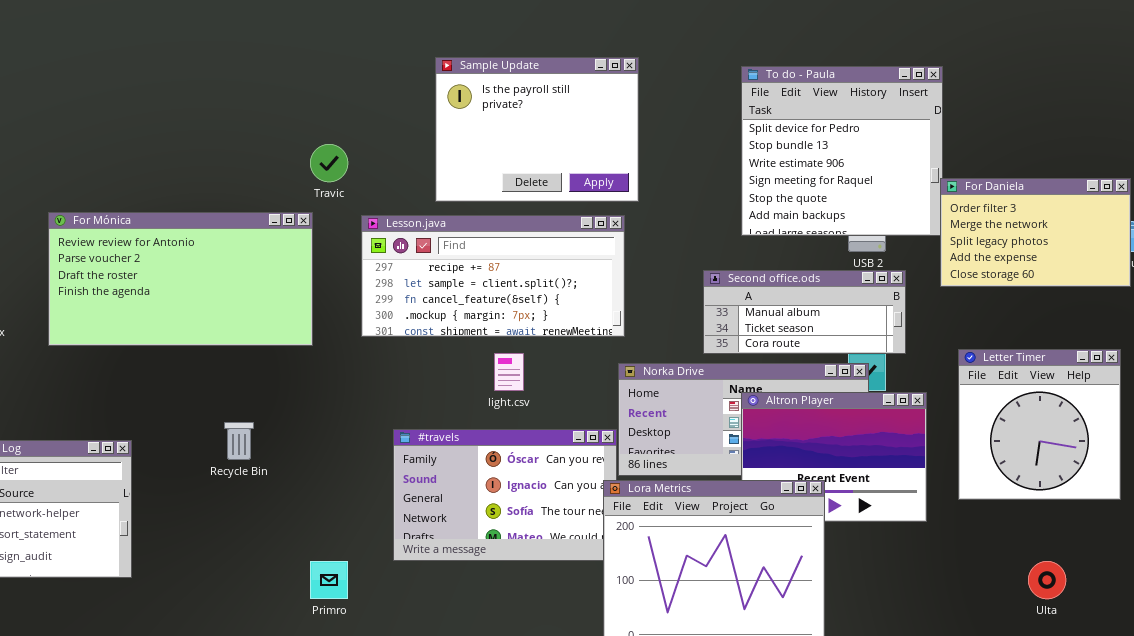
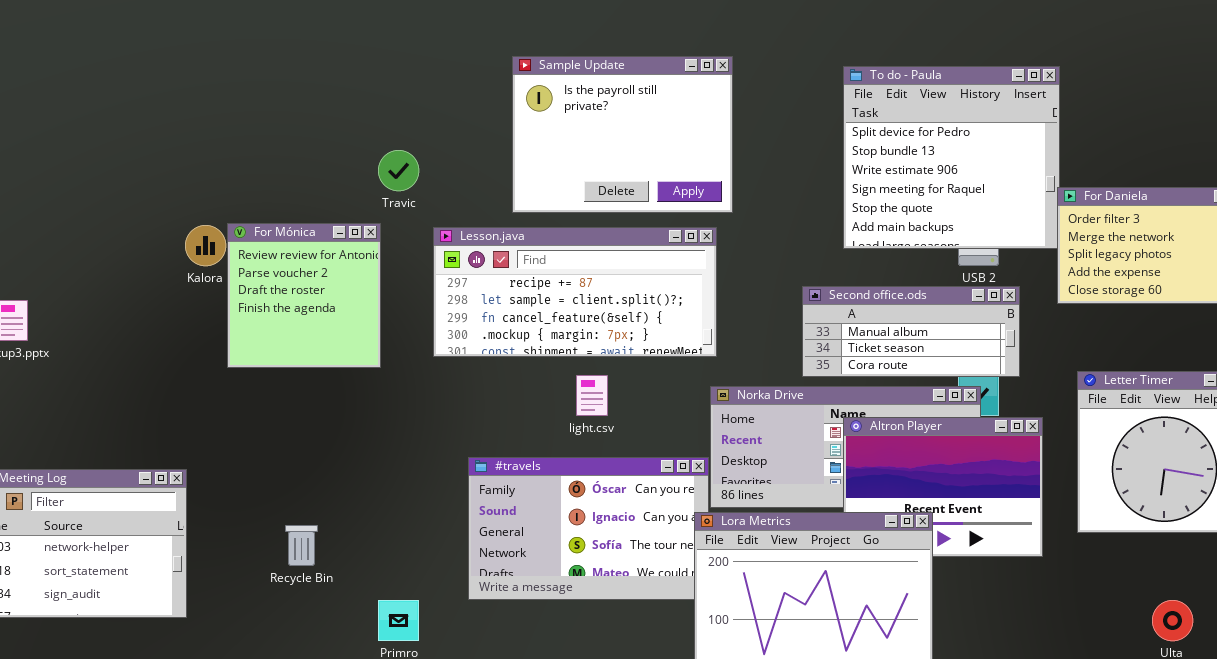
For Mónica: [48,212,313,346] -> [227,223,381,368], resized
Recycle Bin: [224,422,254,460] -> [285,525,318,566], moved

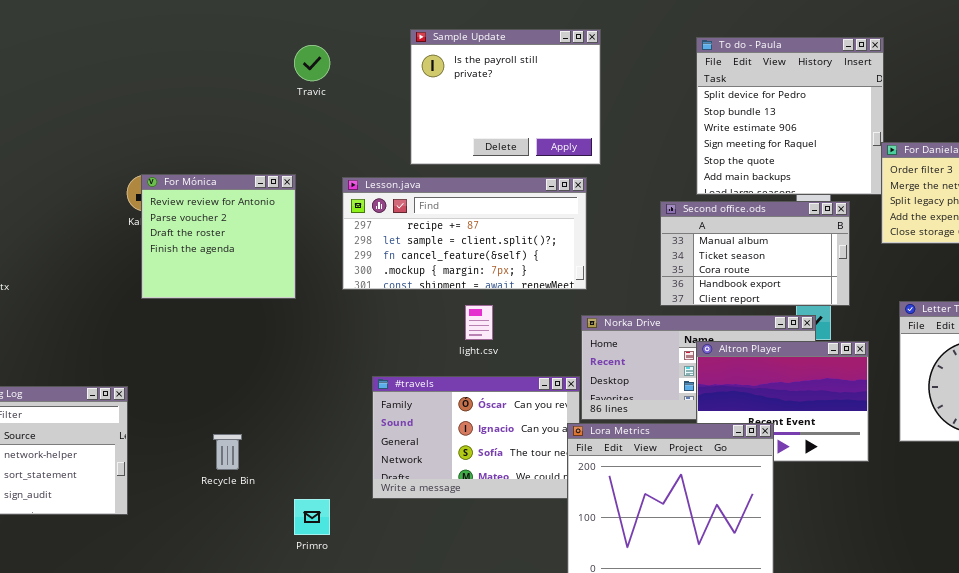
Travic: [378,150,419,191] -> [294,45,330,81], moved
For Mónica: [227,223,381,368] -> [141,174,296,299], resized
Second office.ods: [802,286,1020,377] -> [660,201,850,306], resized

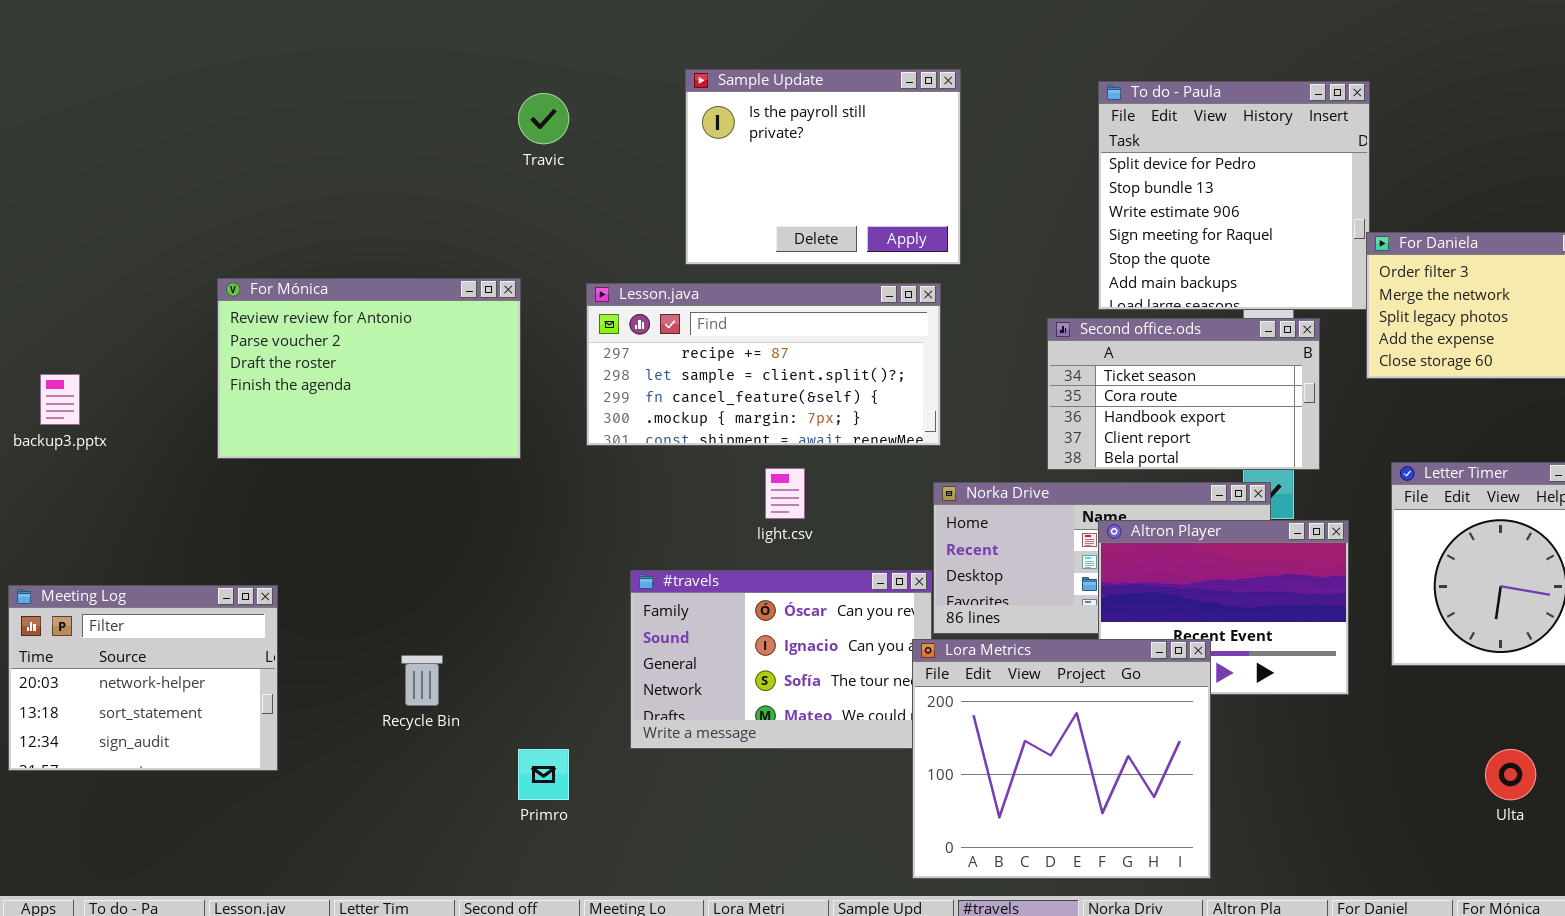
For Mónica: [141,174,296,299] -> [217,278,521,459], resized
Second office.ods: [660,201,850,306] -> [1047,318,1320,470], scrolled down 1 row

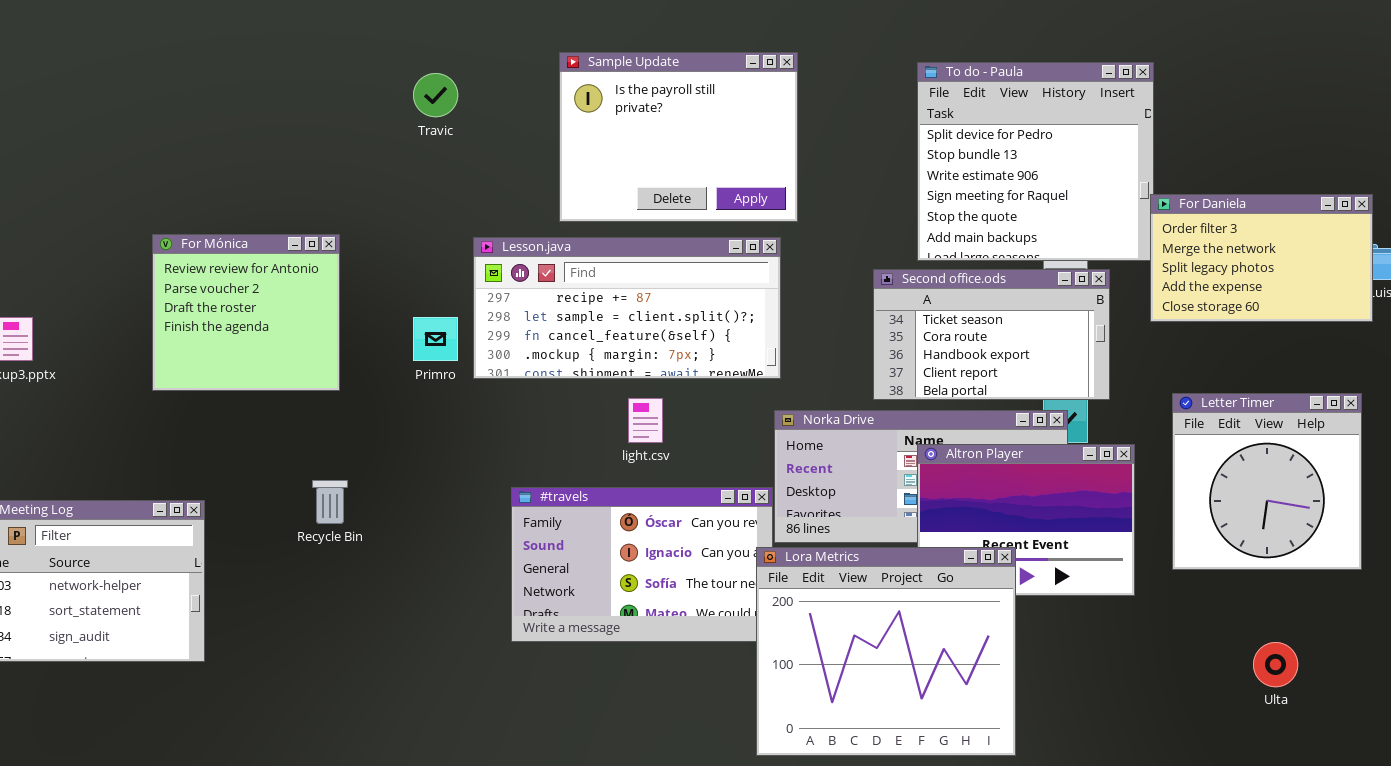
For Mónica: [217,278,521,459] -> [152,234,340,391], resized
Recycle Bin: [401,655,443,706] -> [312,480,348,524], moved
Primro: [518,749,569,800] -> [413,317,458,361], moved

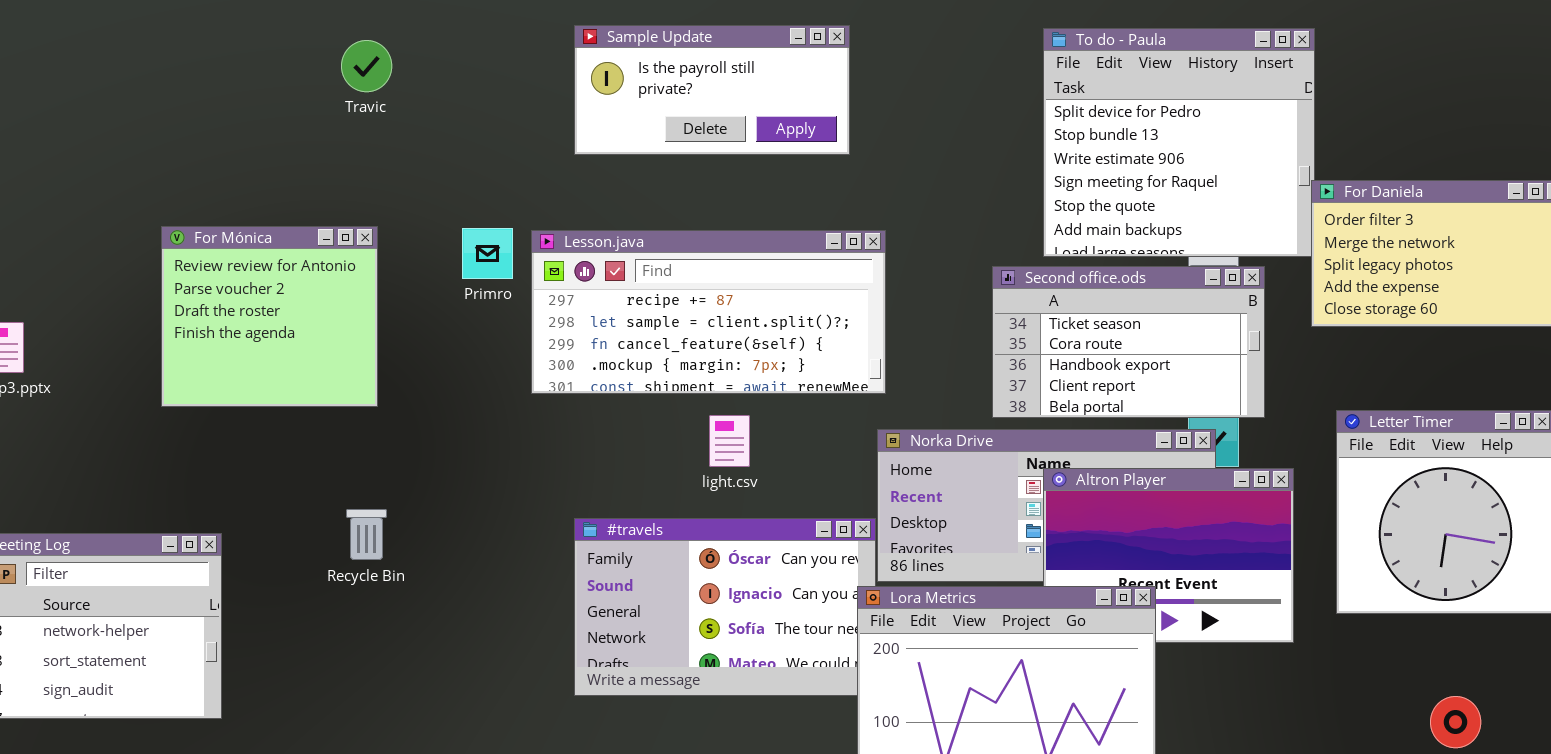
Sample Update: [559,52,798,222] -> [574,25,850,155], moved, resized
Travic: [413,73,458,117] -> [341,40,392,92], moved
Primro: [413,317,458,361] -> [462,228,513,279], moved

